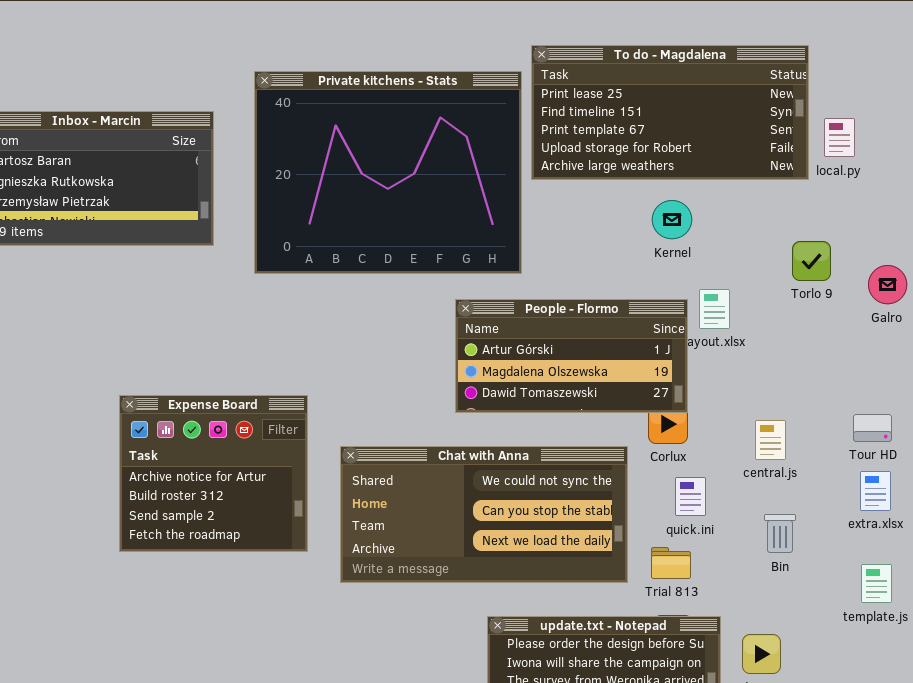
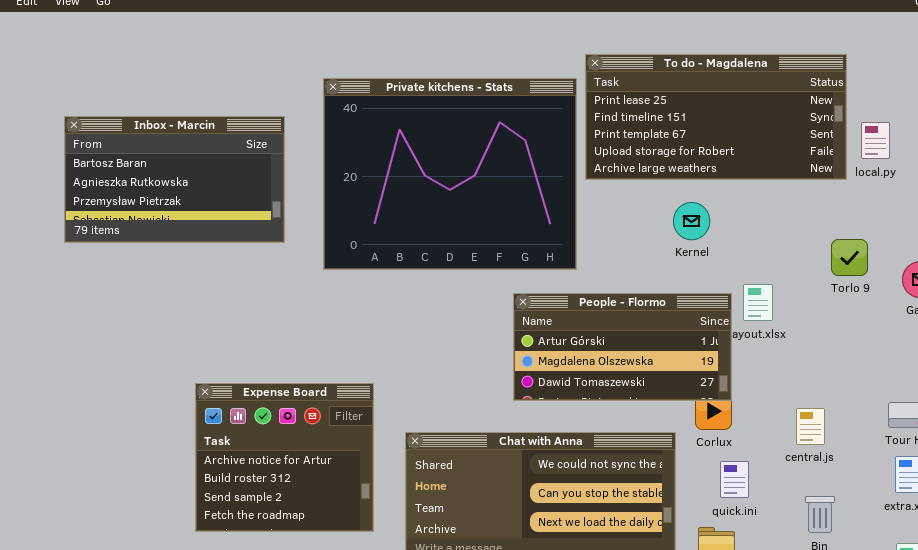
Kernel: [652,200,692,239] -> [673,202,710,240], moved

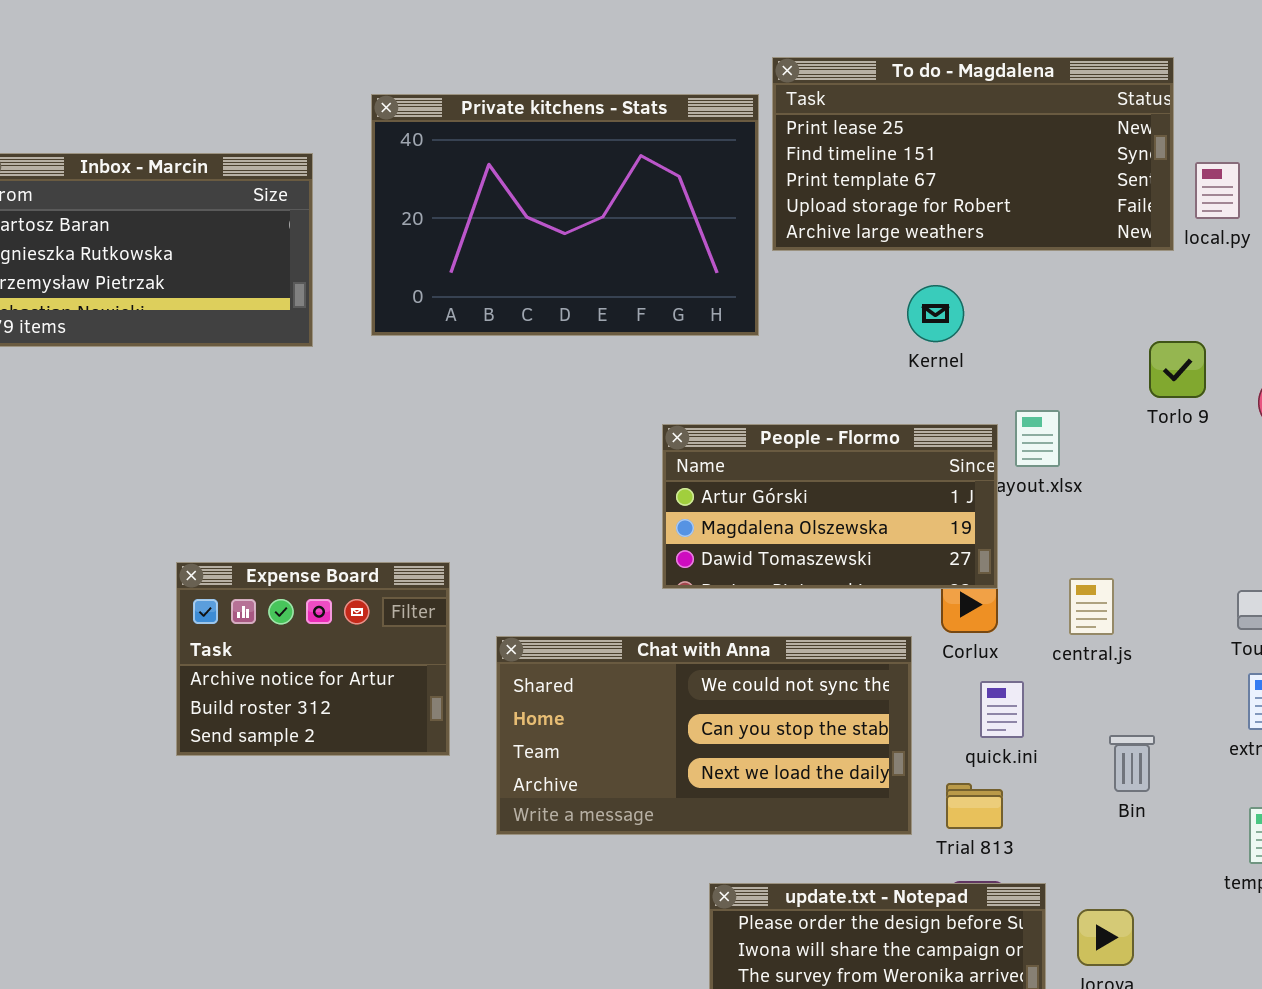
Private kitchens - Stats: [323,78,577,270] -> [371,94,759,336], resized
Expense Board: [195,383,374,532] -> [176,562,450,756], resized
central.js: [796,408,825,445] -> [1069,578,1114,635], moved

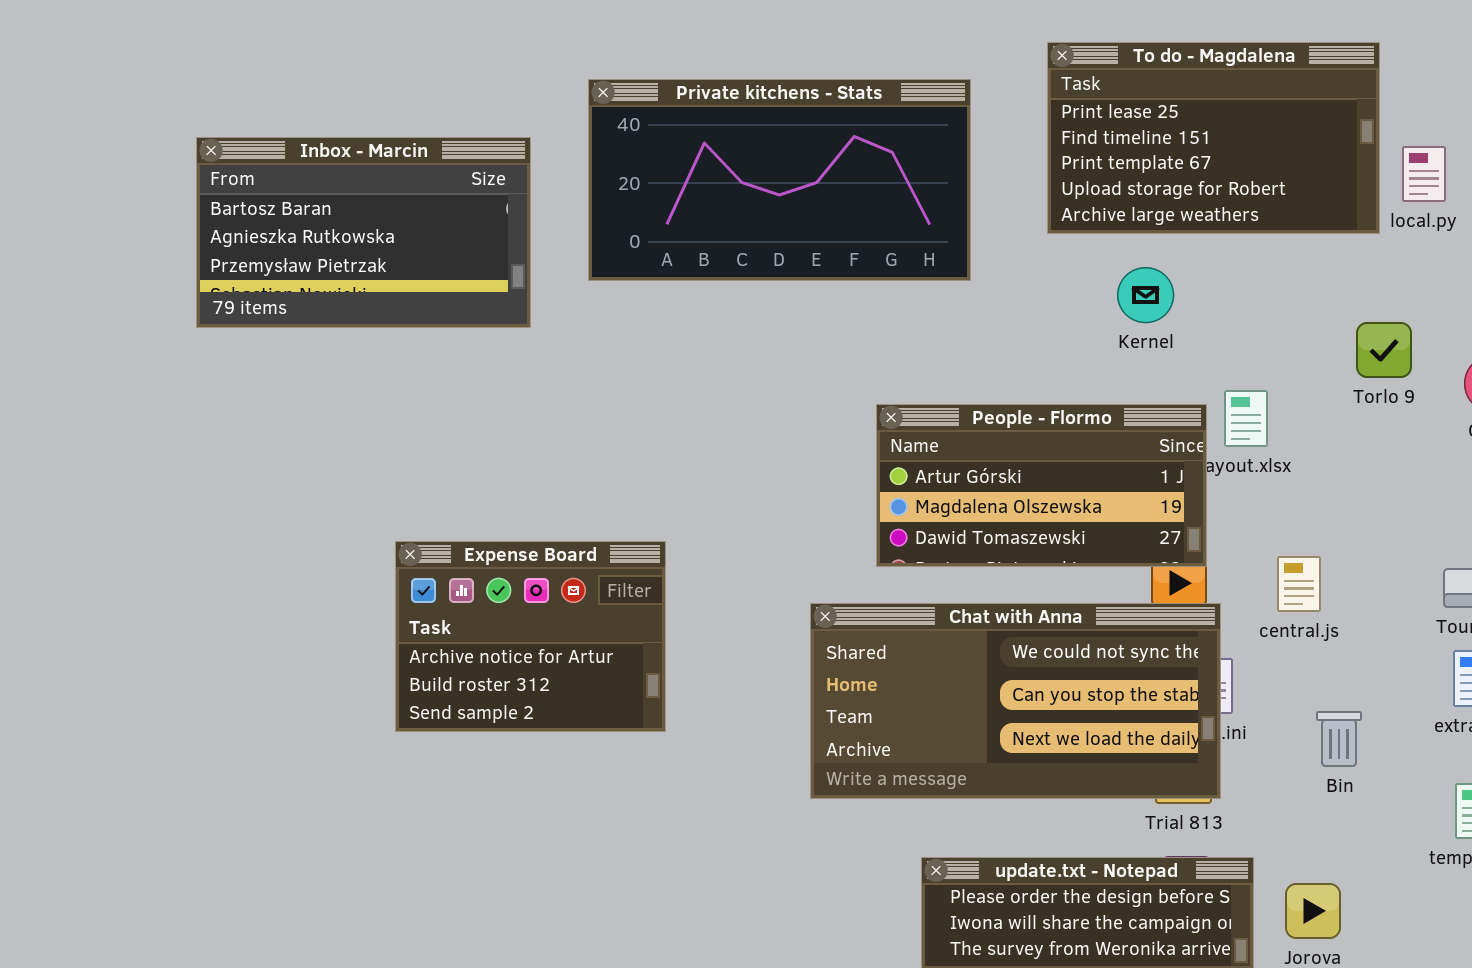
To do - Magdalena: [772,57,1174,251] -> [1047,42,1380,234], resized
Private kitchens - Stats: [371,94,759,336] -> [588,79,971,281], resized
Chat with Anna: [496,636,912,835] -> [810,603,1221,799], moved

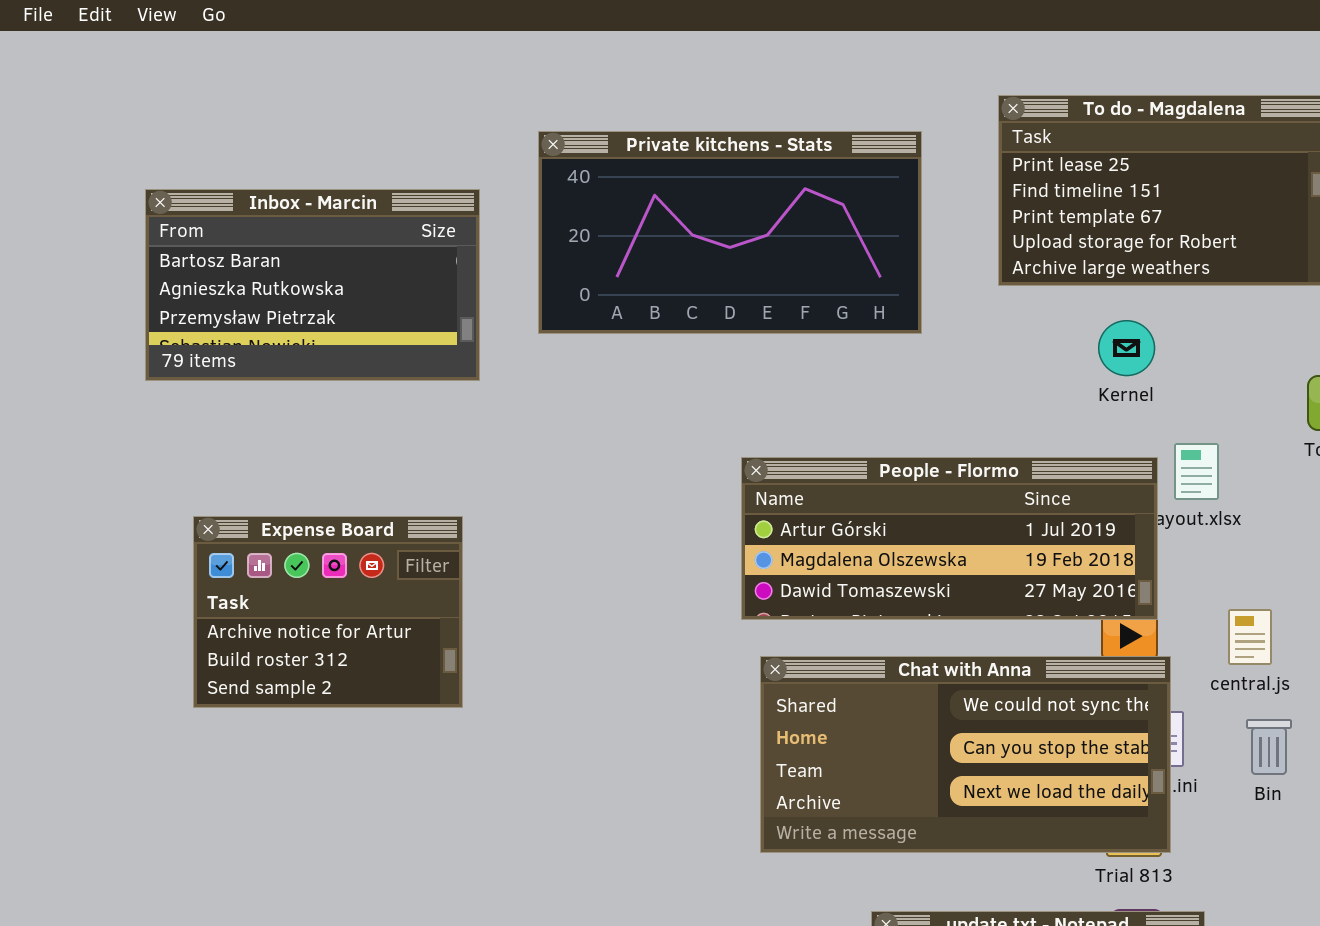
Kernel: [1117,267,1174,323] -> [1098,320,1155,376], moved
People - Flormo: [876,404,1207,567] -> [741,457,1158,620], resized
Expense Board: [395,541,666,732] -> [193,516,463,708], moved
Bin: [1316,711,1362,767] -> [1246,719,1292,775], moved

